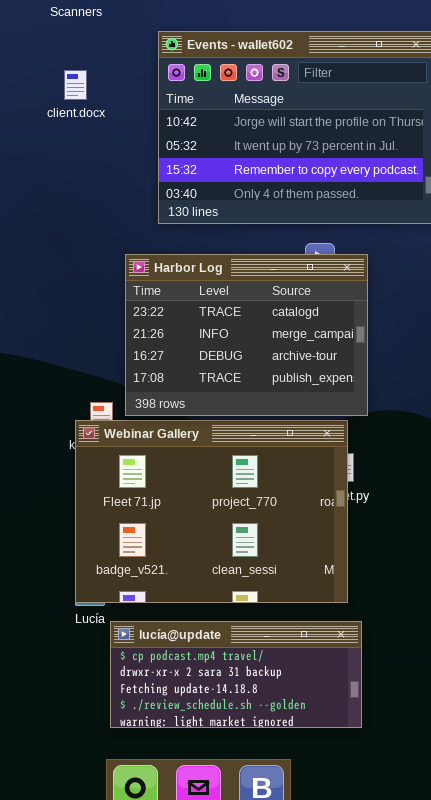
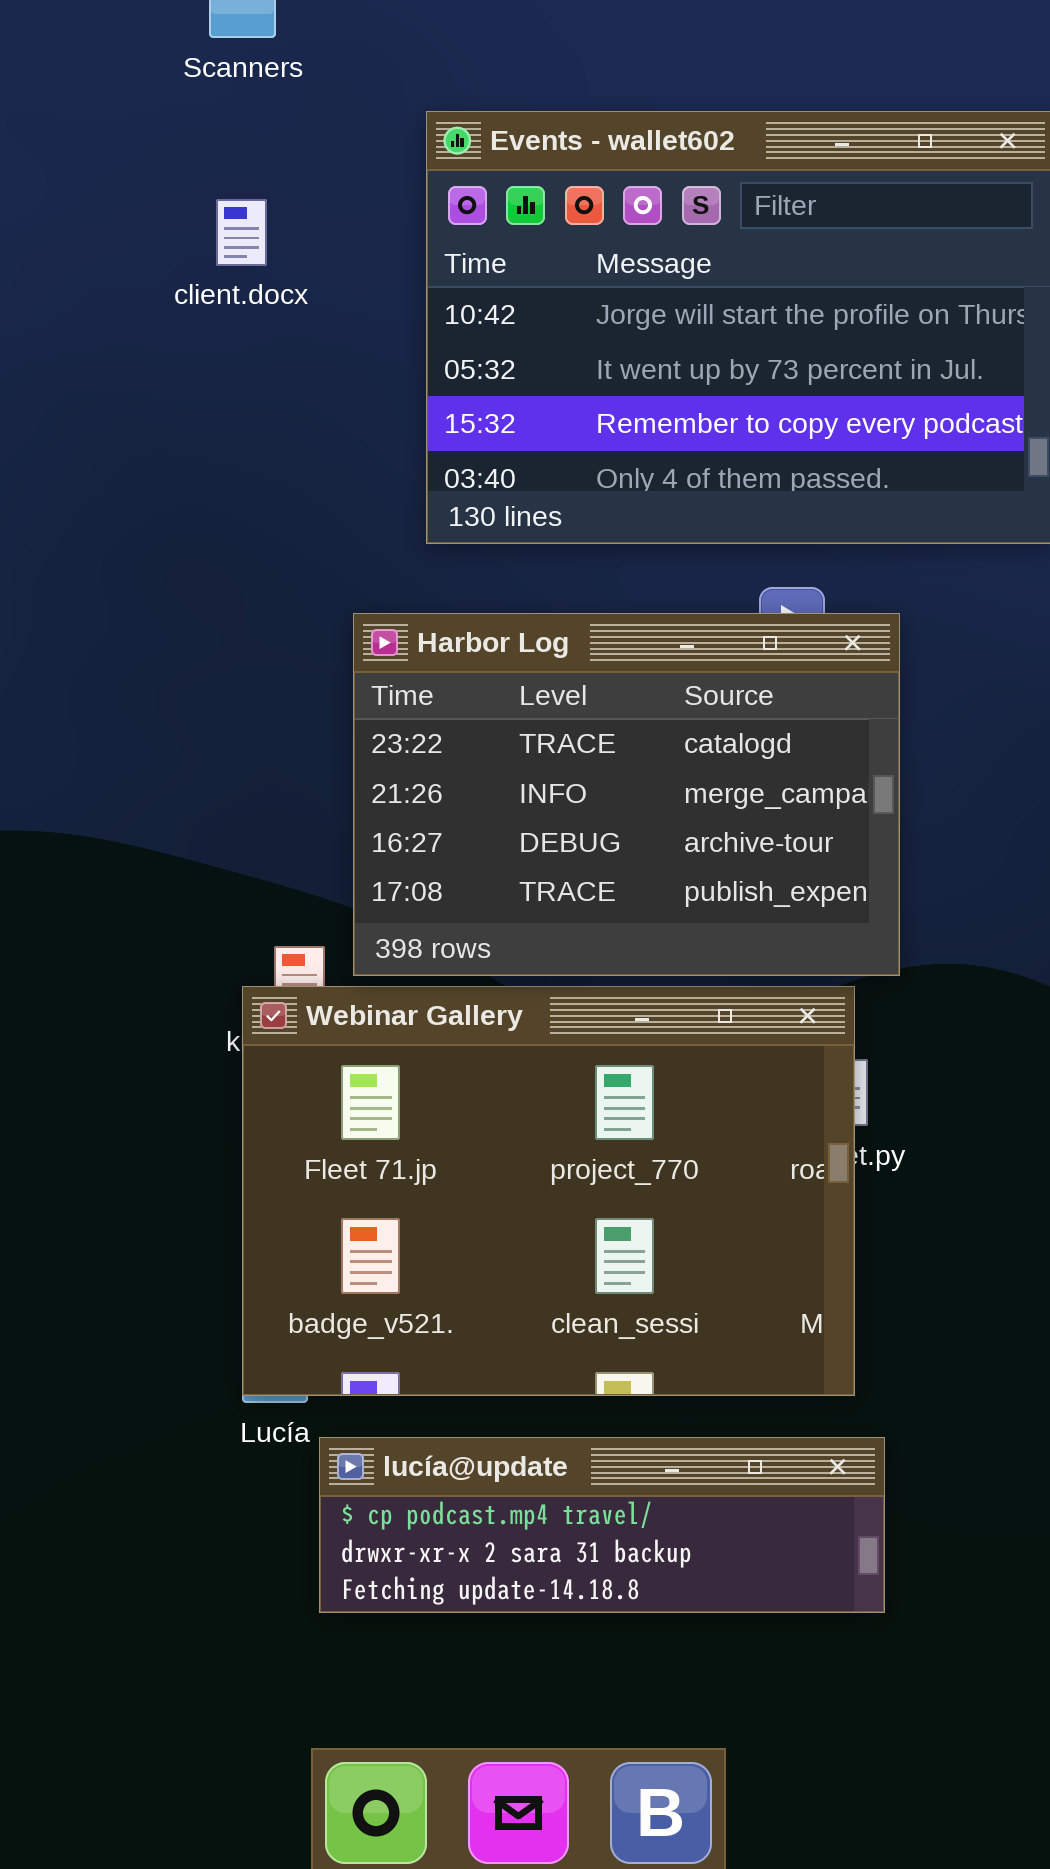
lucía@update: [110,621,362,728] -> [319,1437,885,1613], resized

